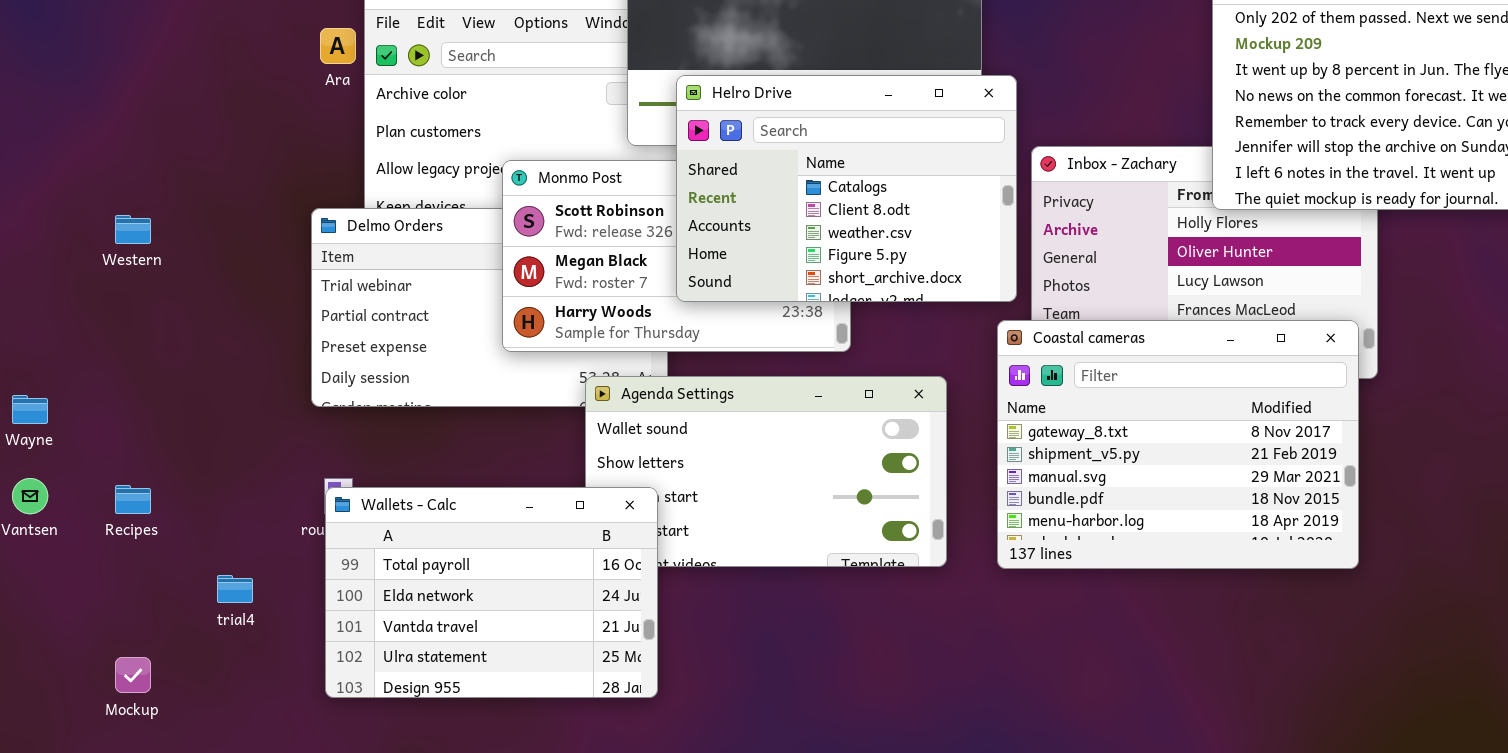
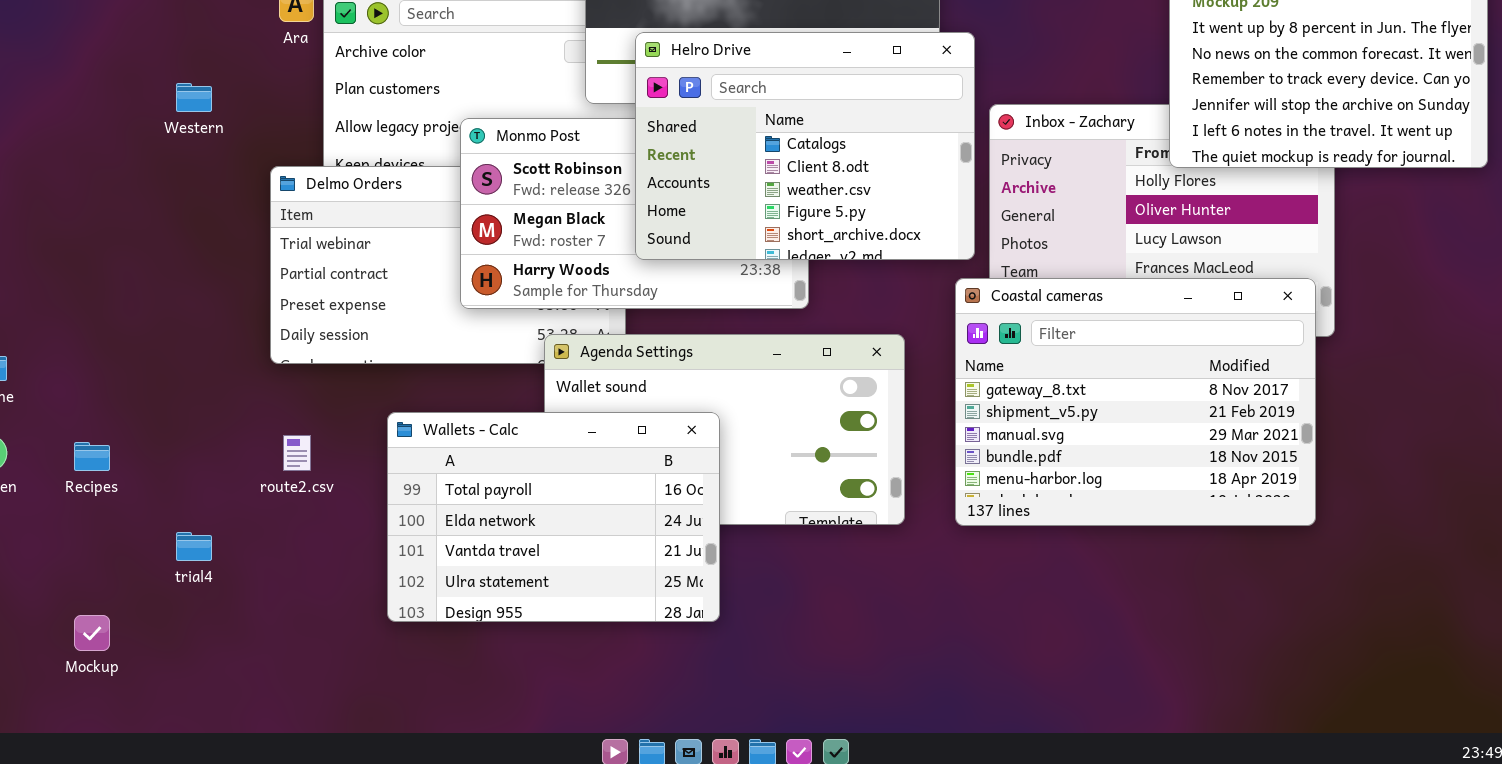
Western: [115,215,151,244] -> [176,83,212,112], moved
Wallets - Calc: [325,487,658,698] -> [387,412,720,622], moved

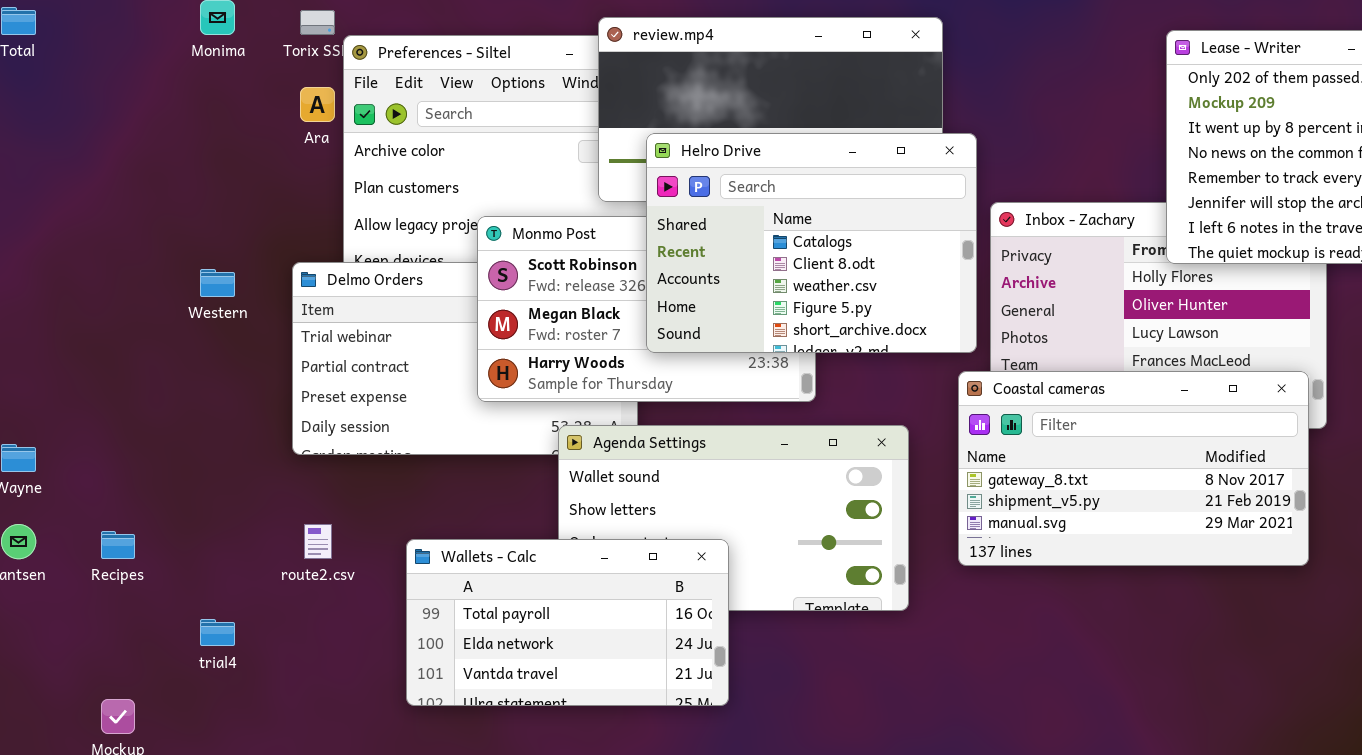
Western: [176,83,212,112] -> [200,269,235,297], moved
Coastal cameras: [955,278,1316,526] -> [958,371,1309,566], resized
Wallets - Calc: [387,412,720,622] -> [406,539,729,706], resized

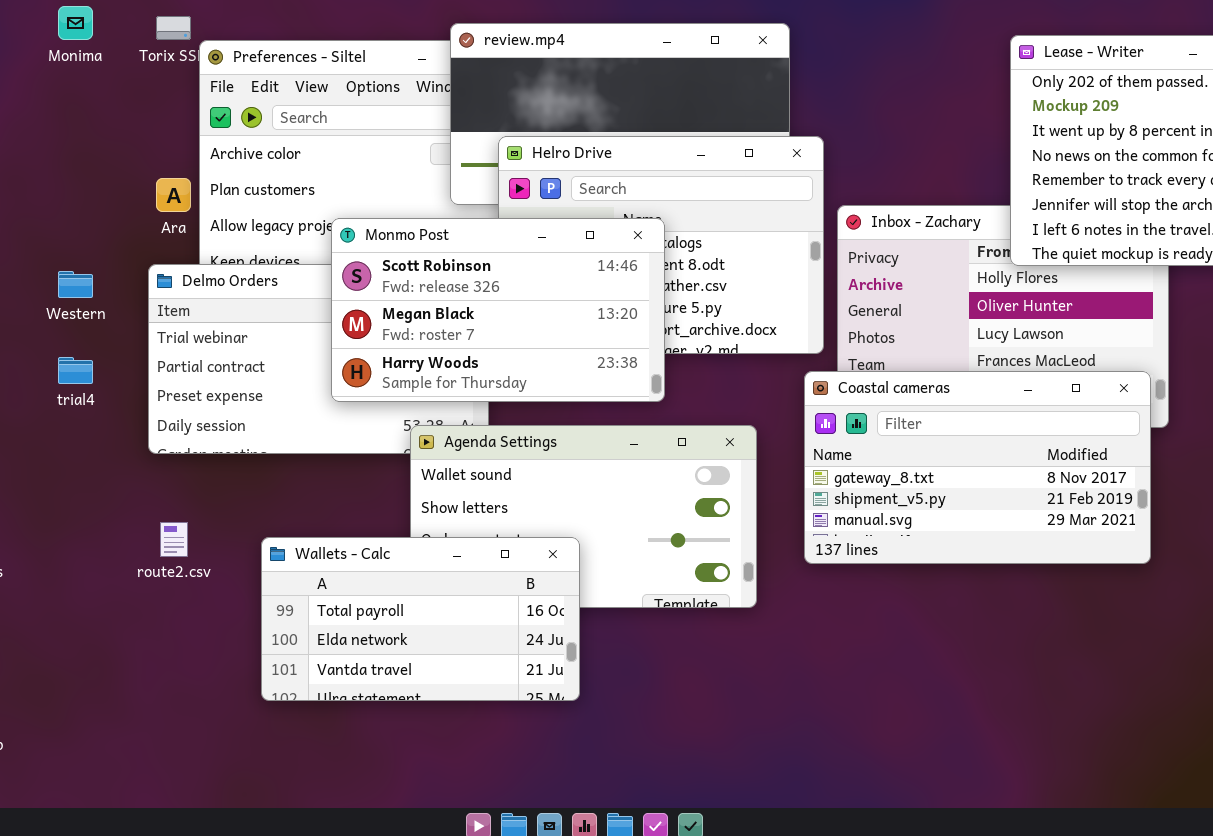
Ara: [300,87,335,122] -> [156,178,191,212], moved
Monmo Post: [477,216,816,402] -> [331,218,665,402], raised
trial4: [200,619,235,646] -> [58,357,93,384], moved

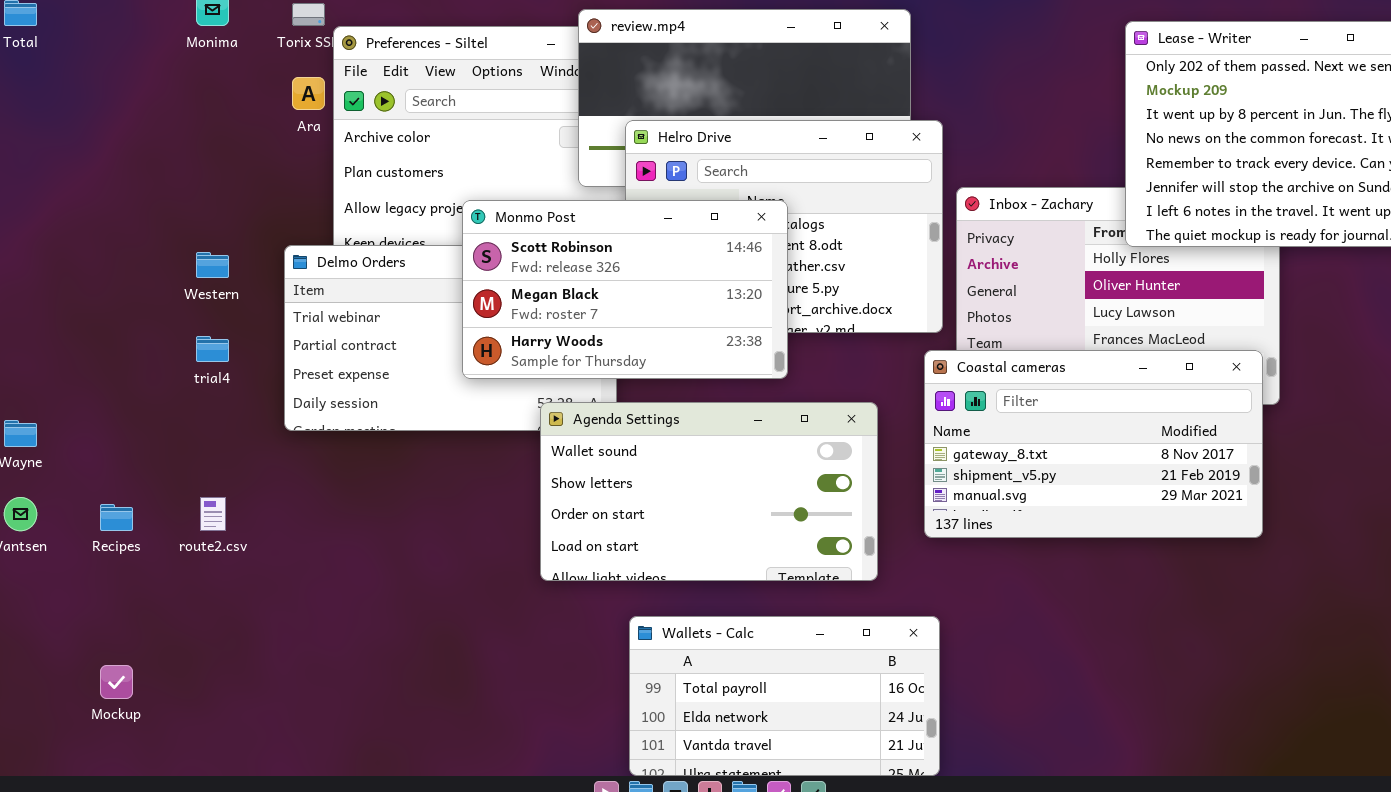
Ara: [156,178,191,212] -> [292,77,325,110], moved
route2.csv: [160,522,188,557] -> [200,497,226,531], moved
Wallets - Calc: [261,537,580,701] -> [629,616,940,776], moved

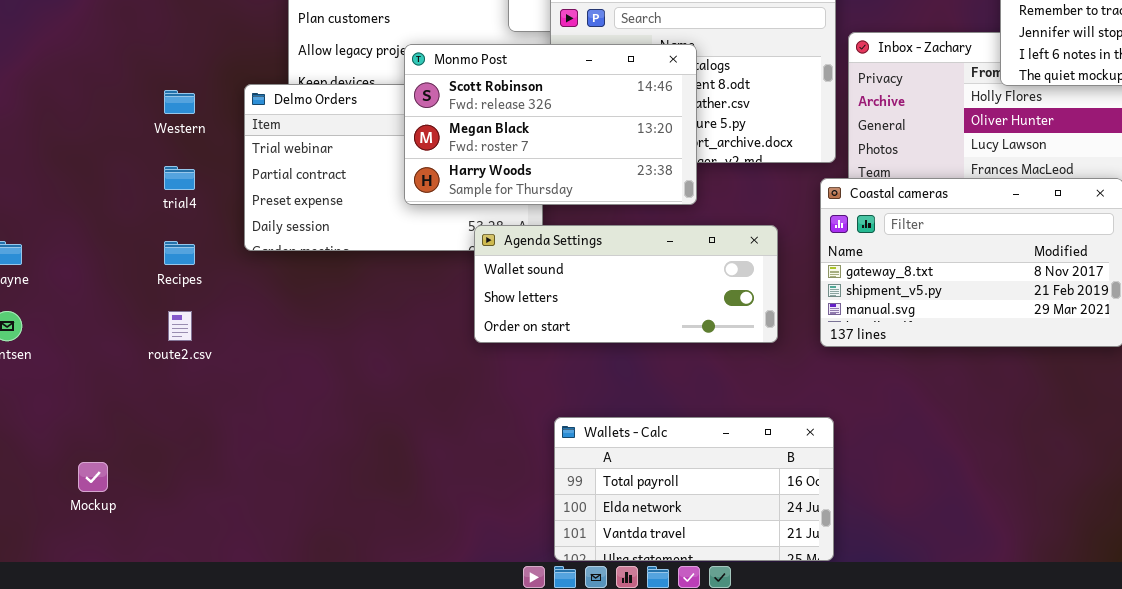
Agenda Settings: [540,402,878,581] -> [474,225,778,343], resized
Recipes: [100,504,133,531] -> [164,241,195,265], moved

